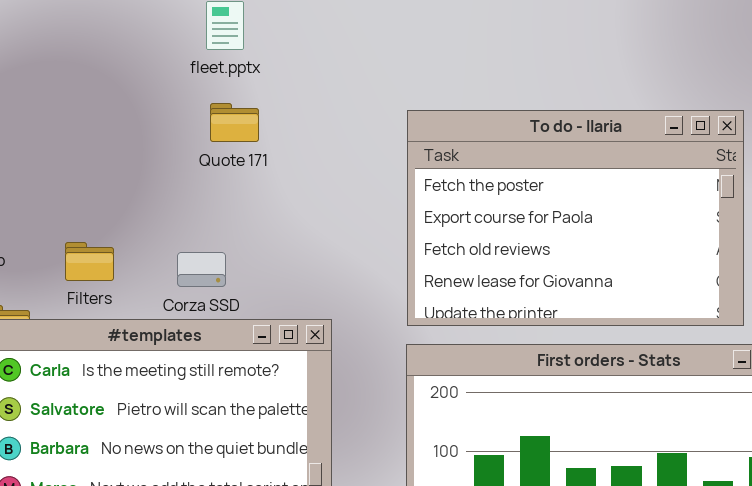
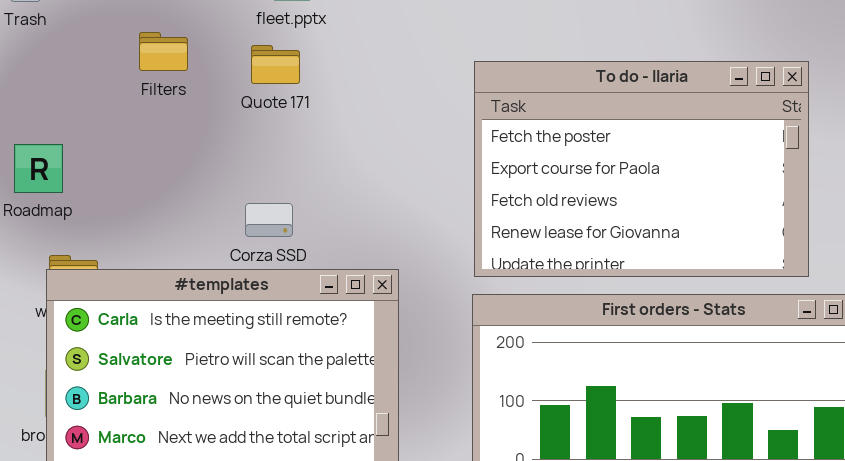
Quote 171: [210,103,259,142] -> [251,45,300,84], moved
Filters: [65,242,114,281] -> [139,32,188,71], moved

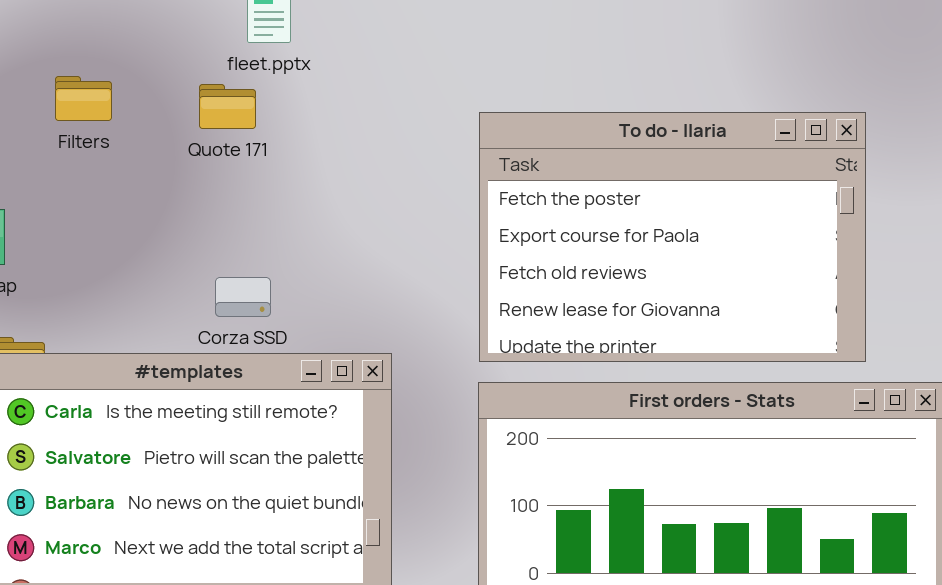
Filters: [139,32,188,71] -> [55,76,112,121], moved
Quote 171: [251,45,300,84] -> [199,84,256,129], moved

